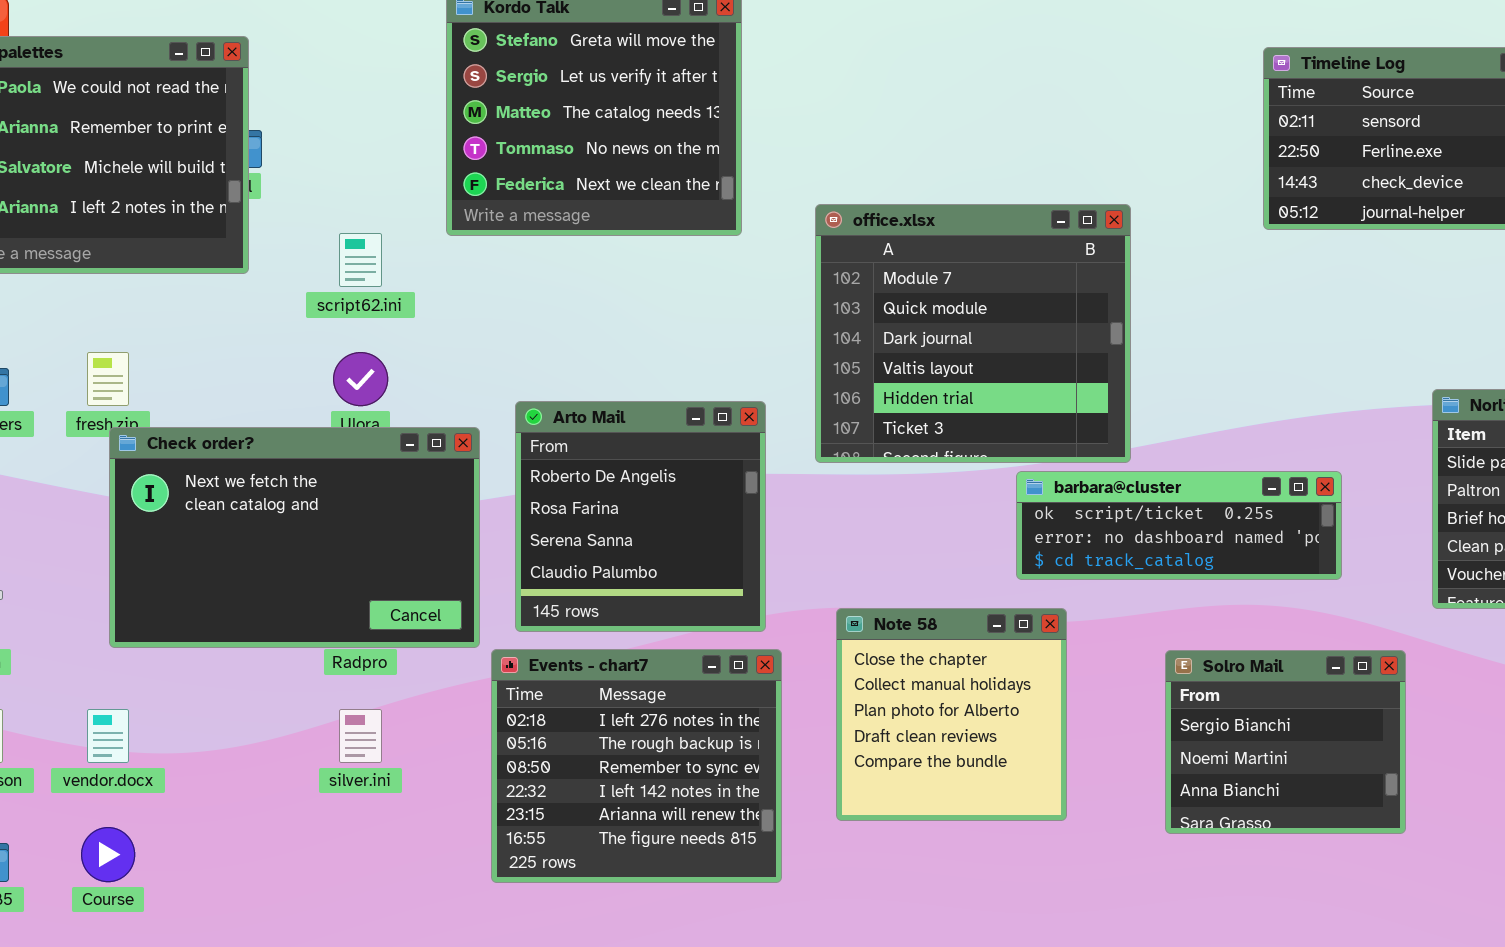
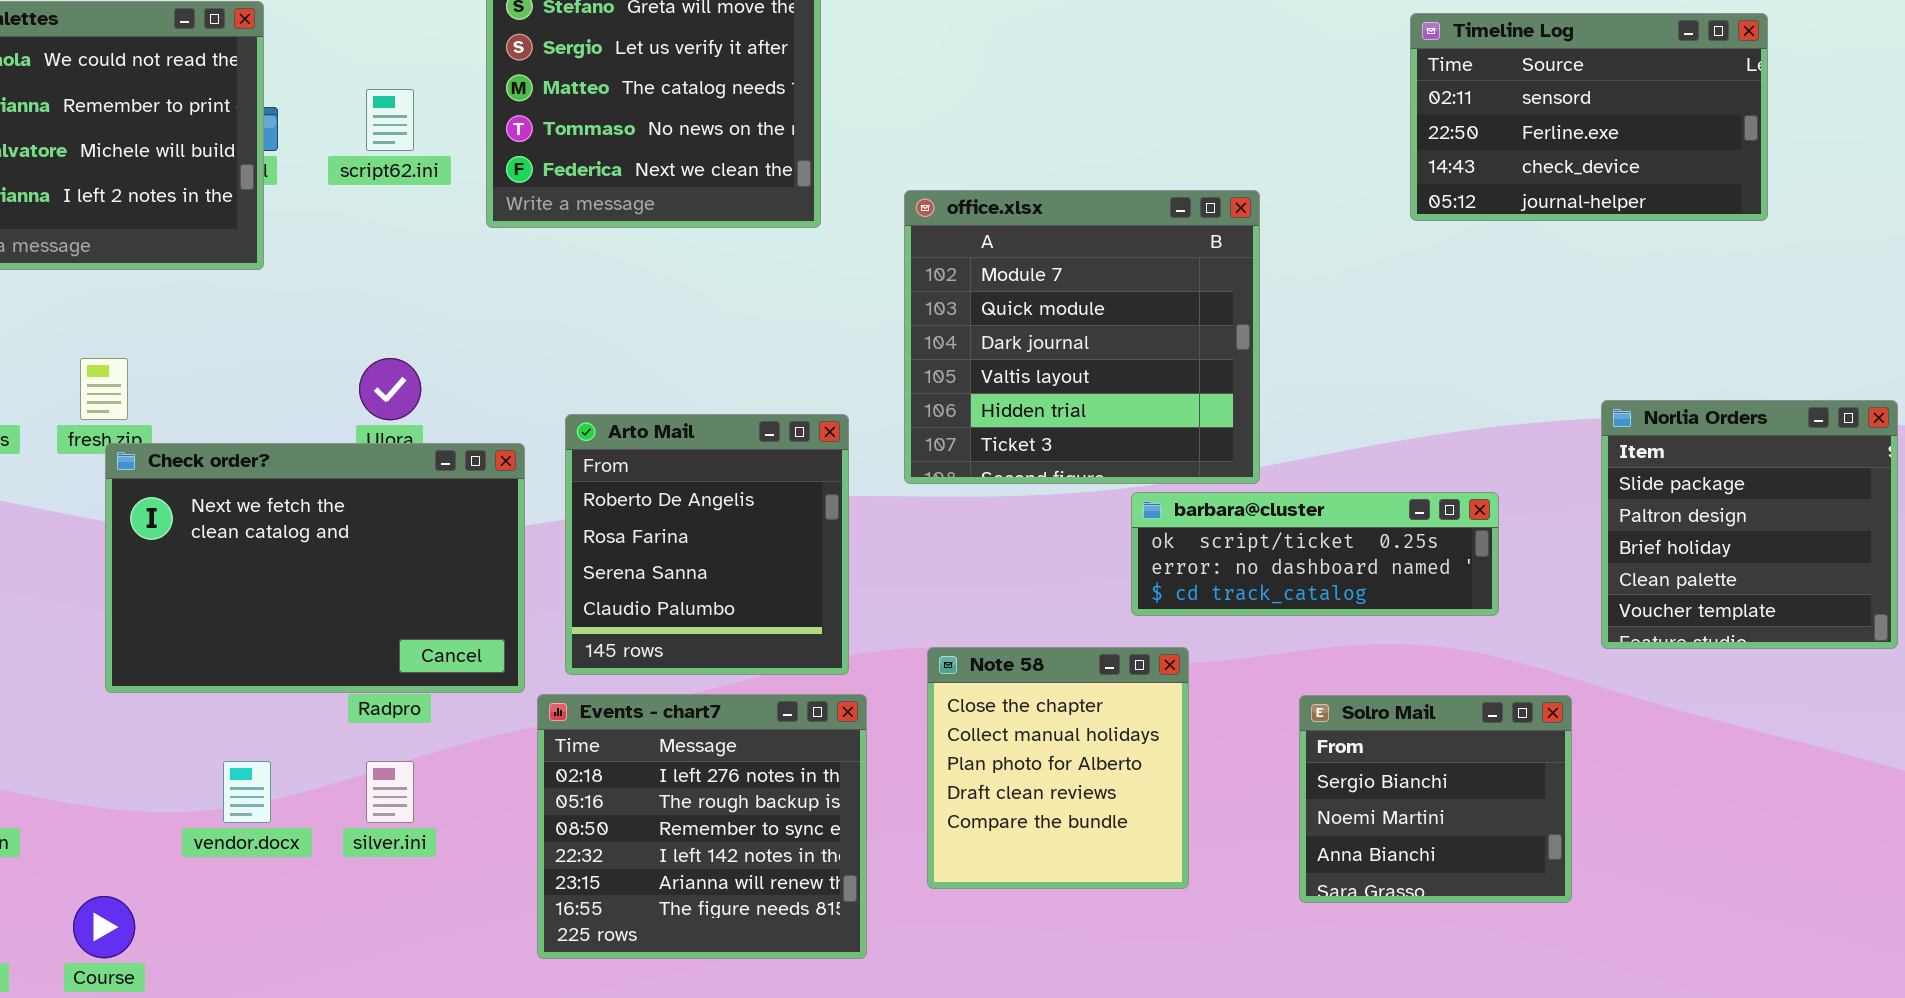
script62.ini: [339,233,382,287] -> [366,89,414,151], moved
vendor.docx: [87,709,129,763] -> [223,761,271,823], moved

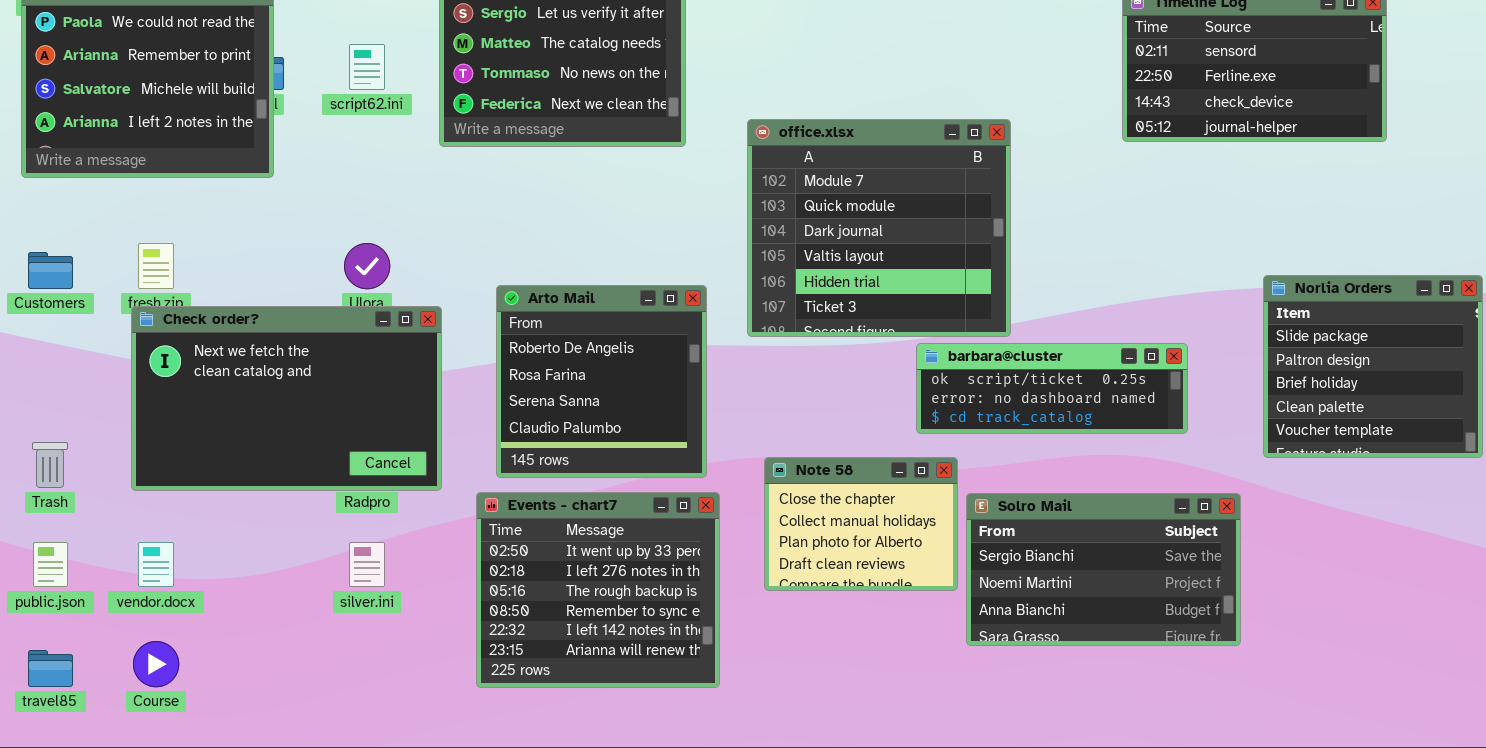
Check order?: [105,443,525,693] -> [131,306,442,491], moved
Note 58: [927,647,1189,889] -> [764,457,958,591], resized
Events - chart7: [537,694,867,959] -> [476,492,720,688], scrolled up 1 row
Solro Mail: [1299,695,1572,903] -> [966,493,1241,646], resized
vendor.docx: [223,761,271,823] -> [138,542,174,587], moved

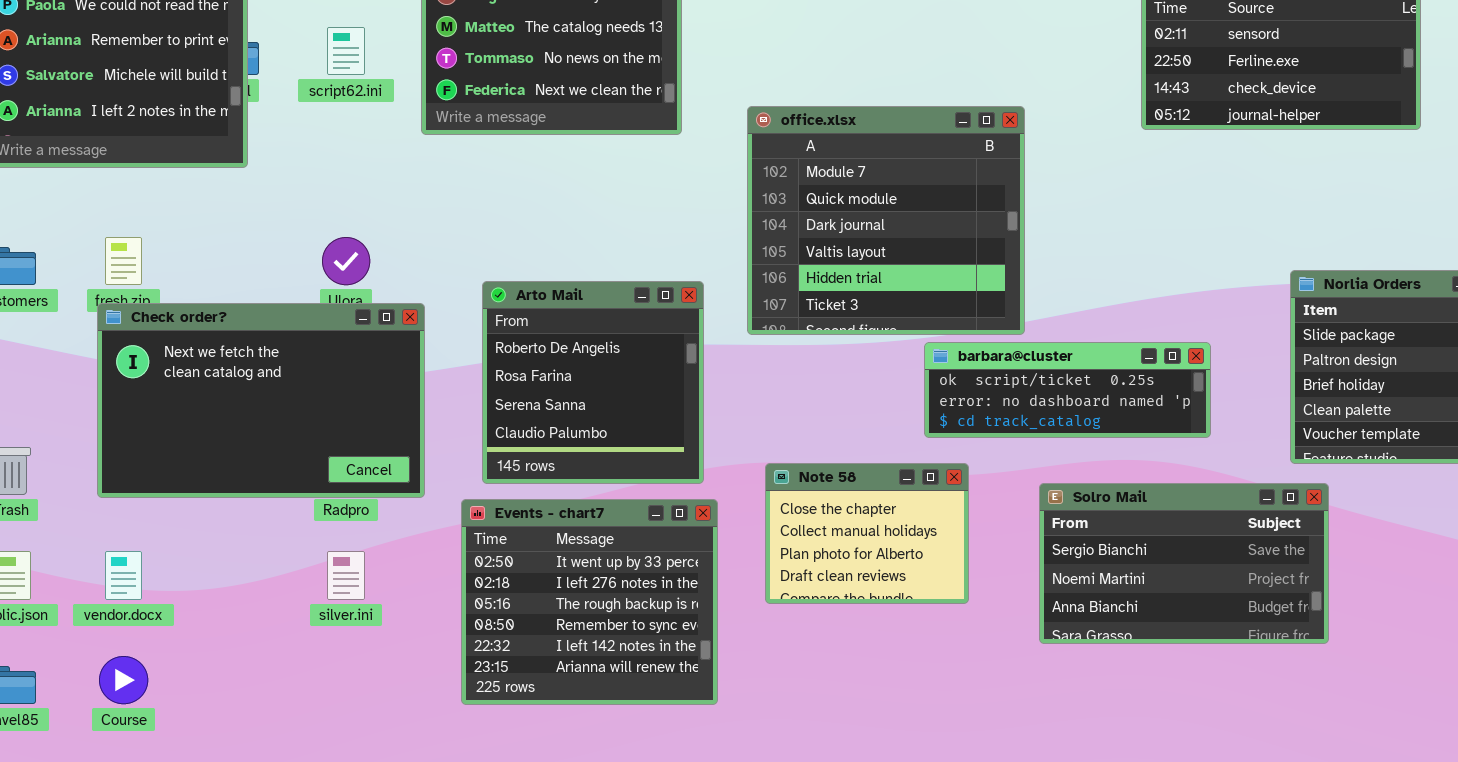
Solro Mail: [966,493,1241,646] -> [1039,483,1329,644], moved

